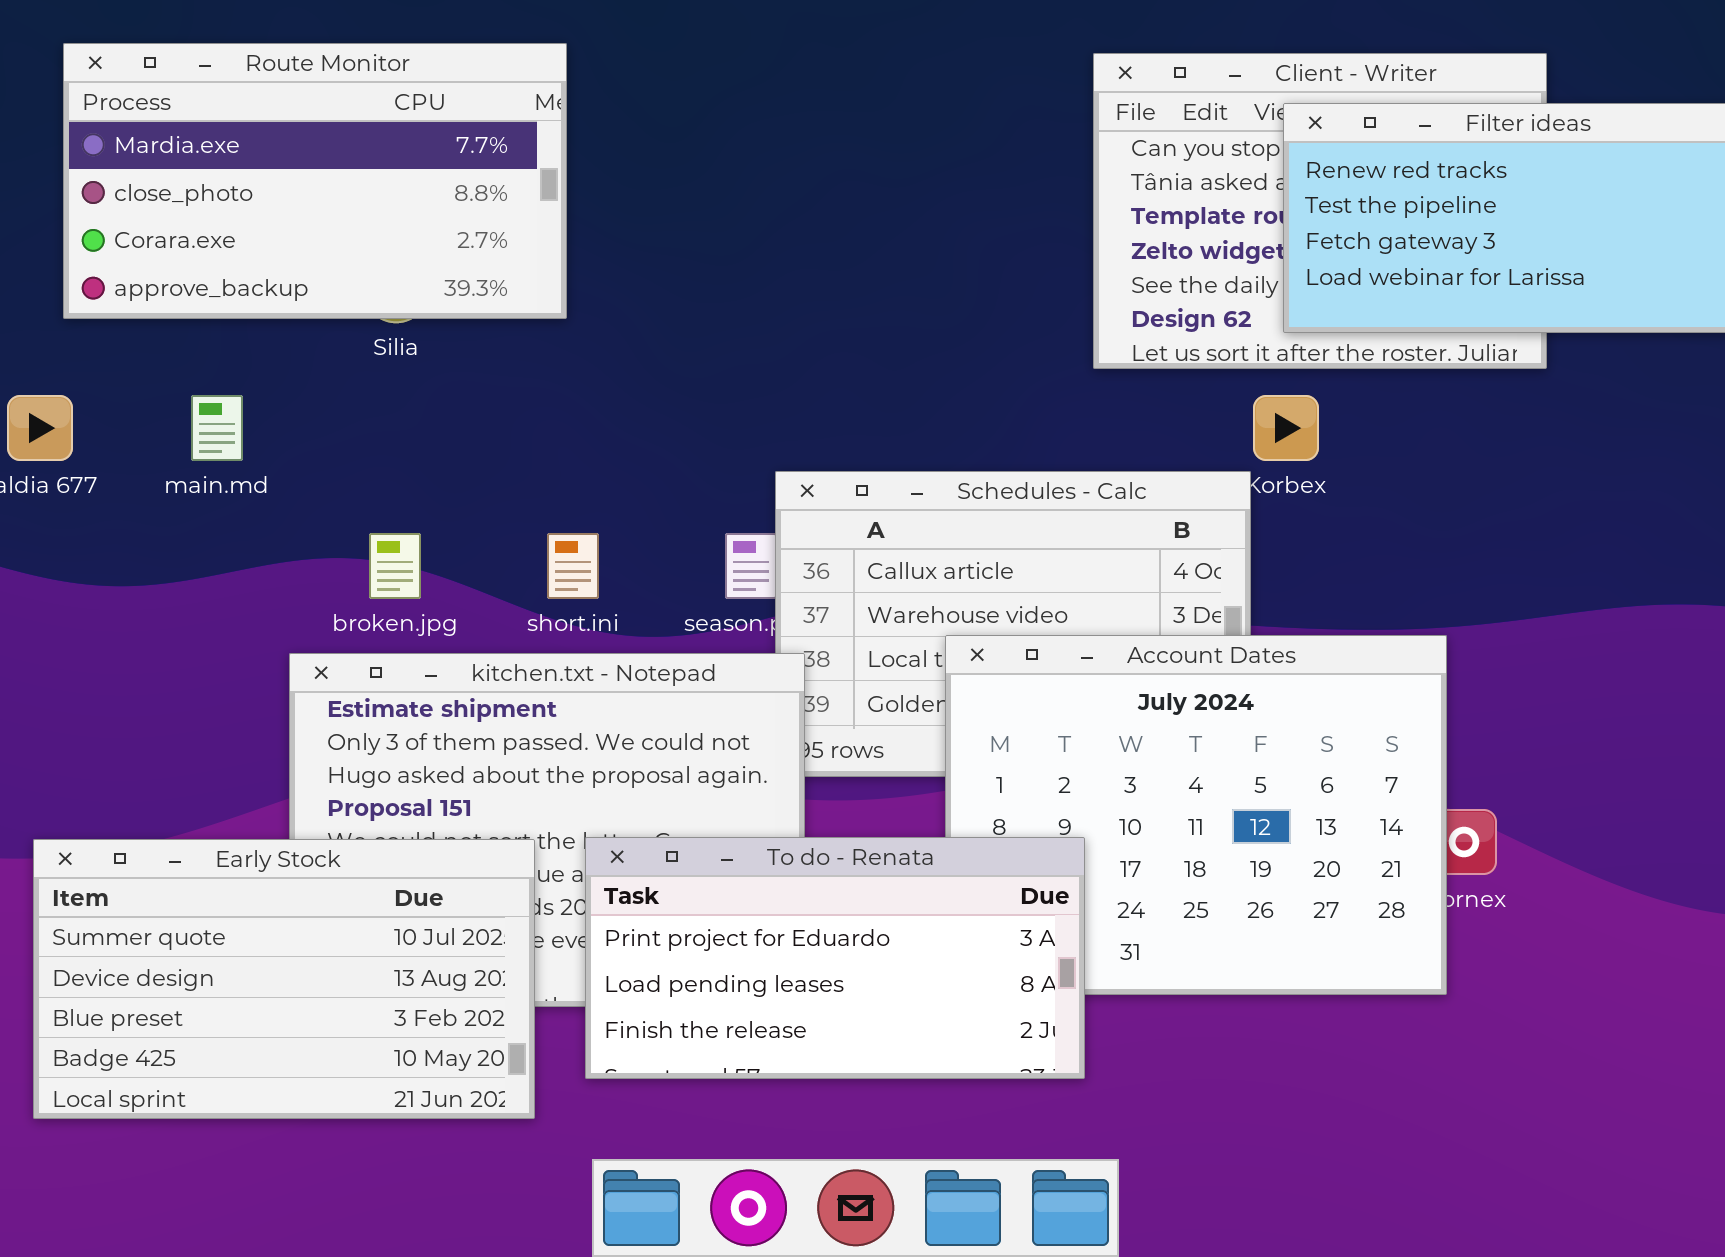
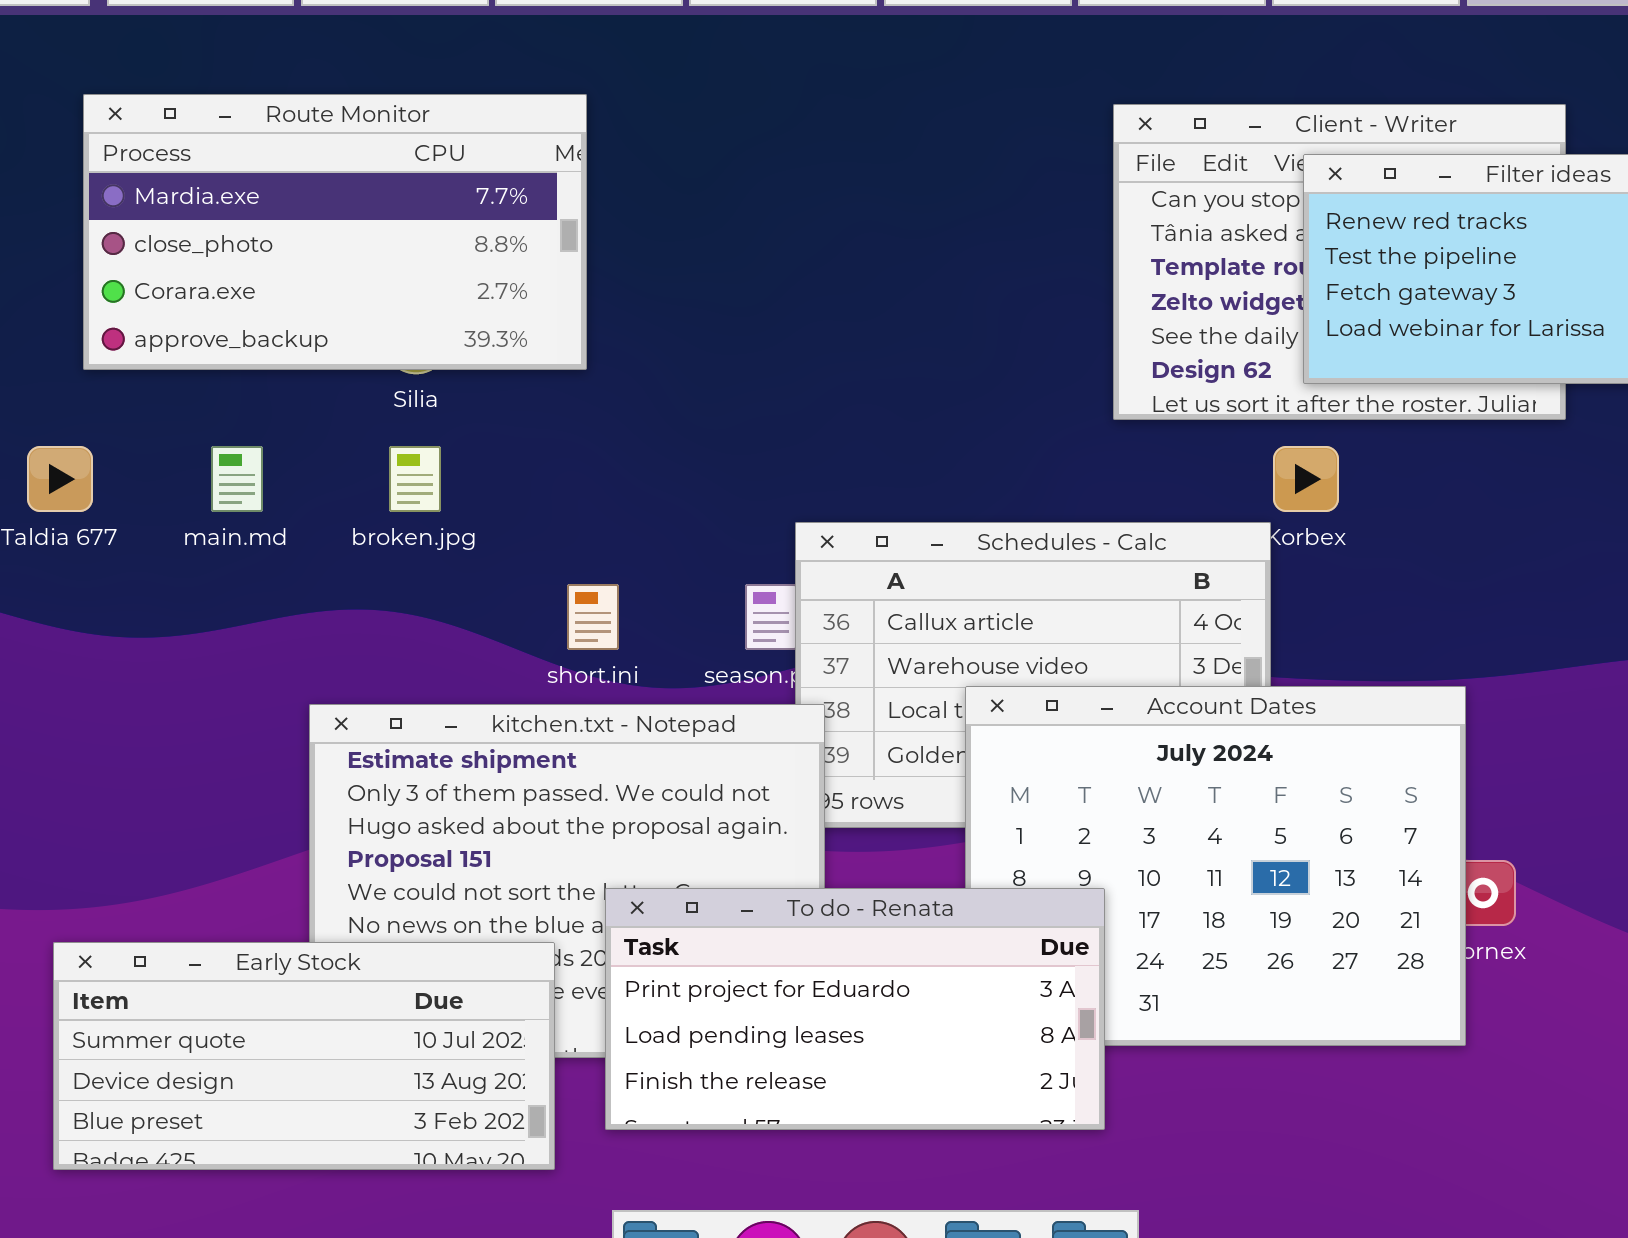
broken.jpg: [369,533,421,599] -> [389,446,441,512], moved
Early Stock: [33,839,535,1119] -> [53,942,555,1170], resized

